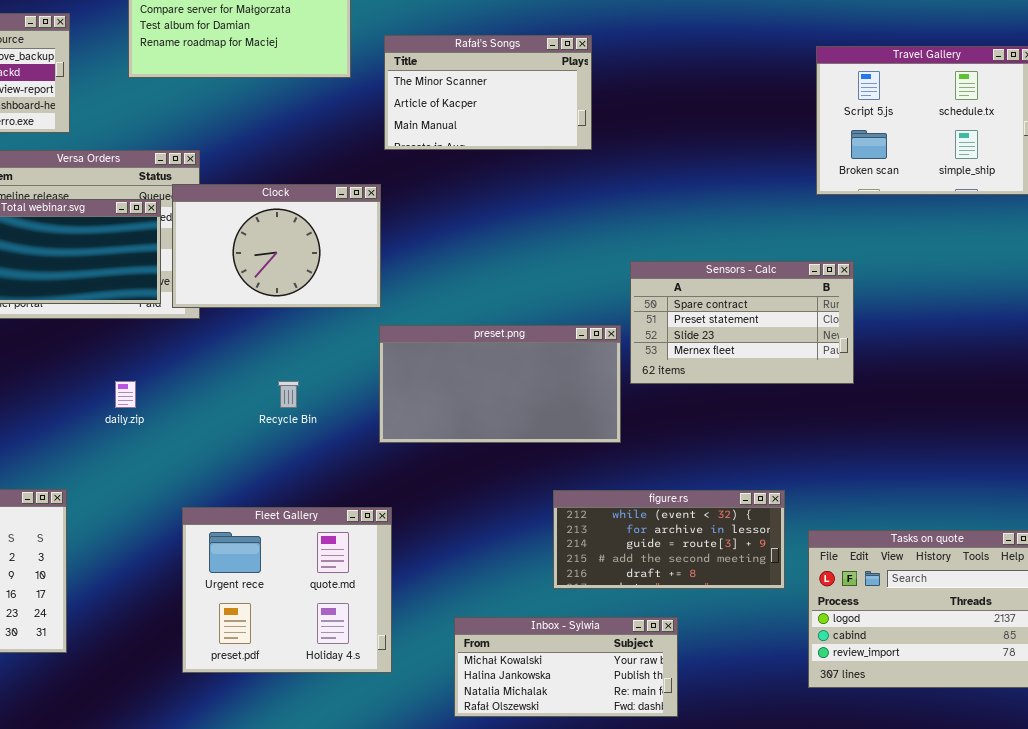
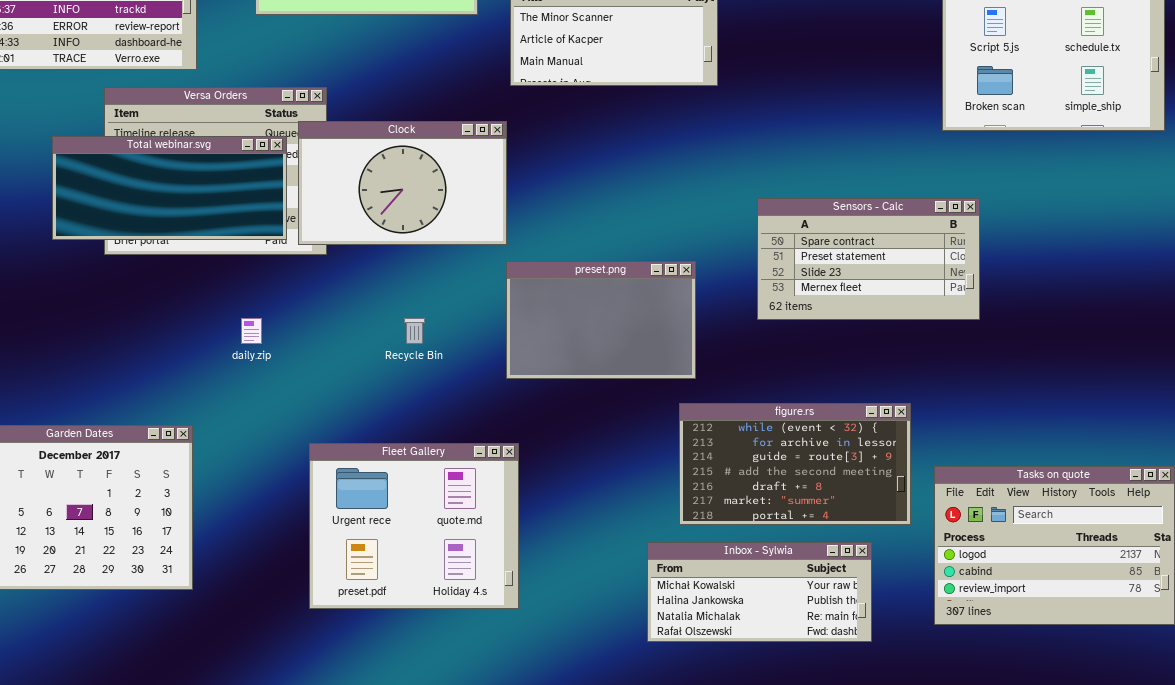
preset.png: [379,325,621,443] -> [506,261,696,379], resized
figure.rs: [553,490,785,589] -> [679,403,911,525], resized
Inbox - Sylwia: [454,617,678,717] -> [647,542,872,642], moved

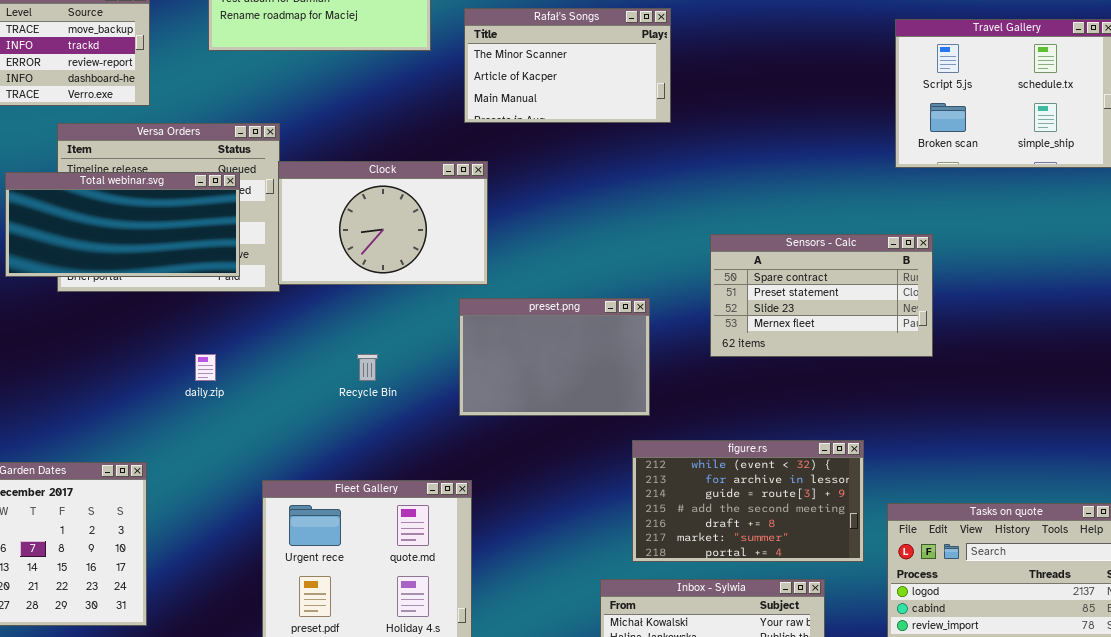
Clock: [298,121,507,245] -> [278,161,488,285], moved

